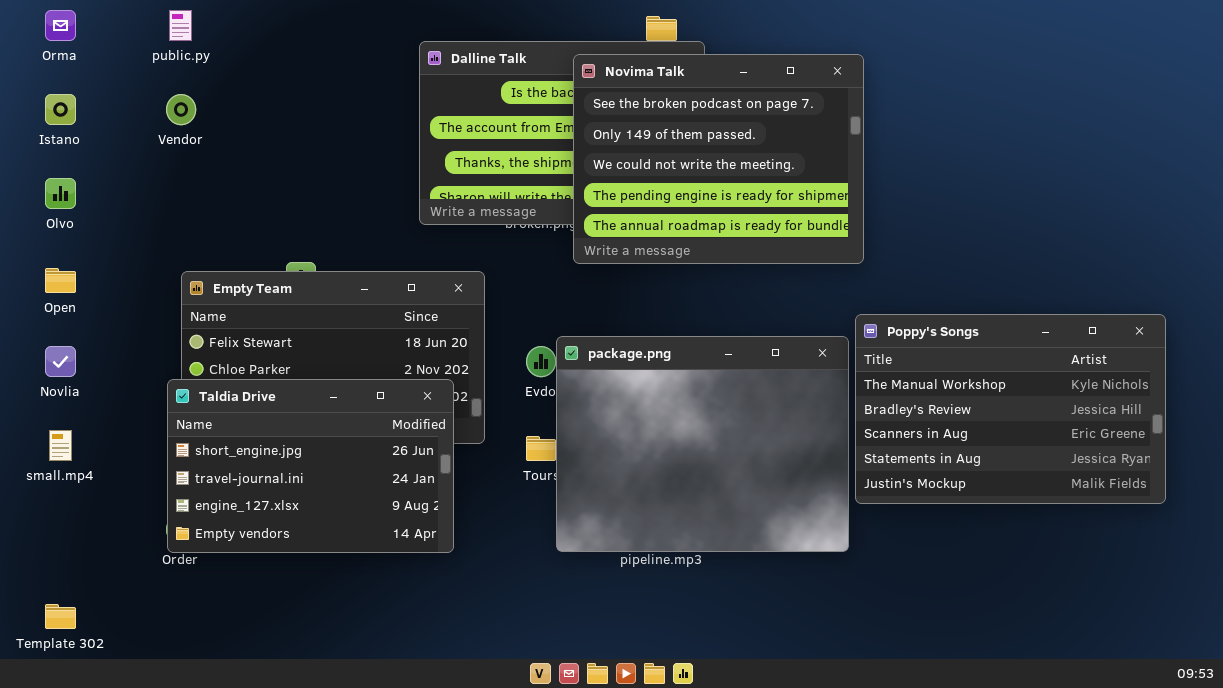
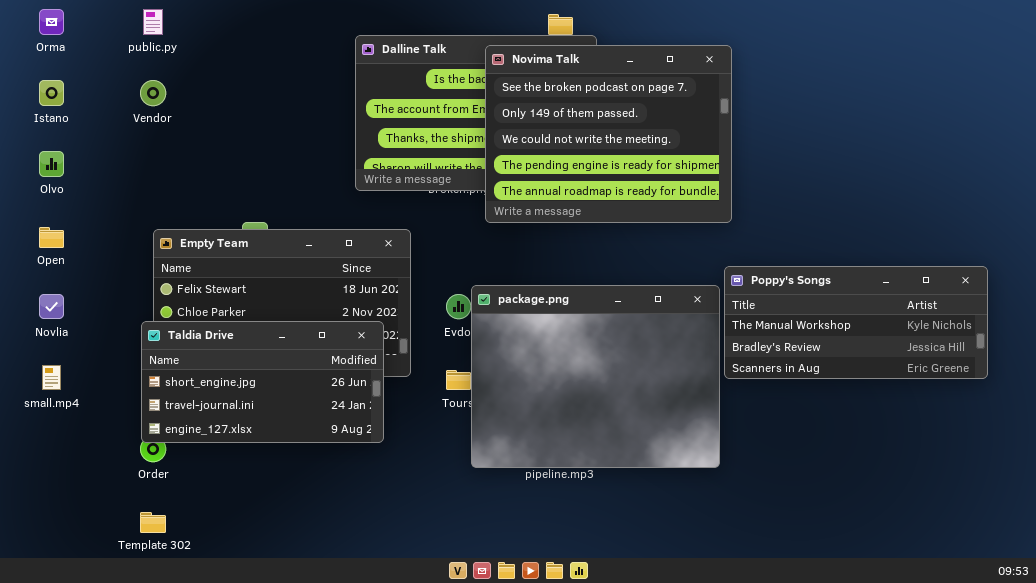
Poppy's Songs: [855,314,1166,504] -> [724,266,988,379], resized
Taldia Drive: [167,379,454,553] -> [141,321,384,443], resized
Template 302: [45,604,76,629] -> [140,512,166,533], moved

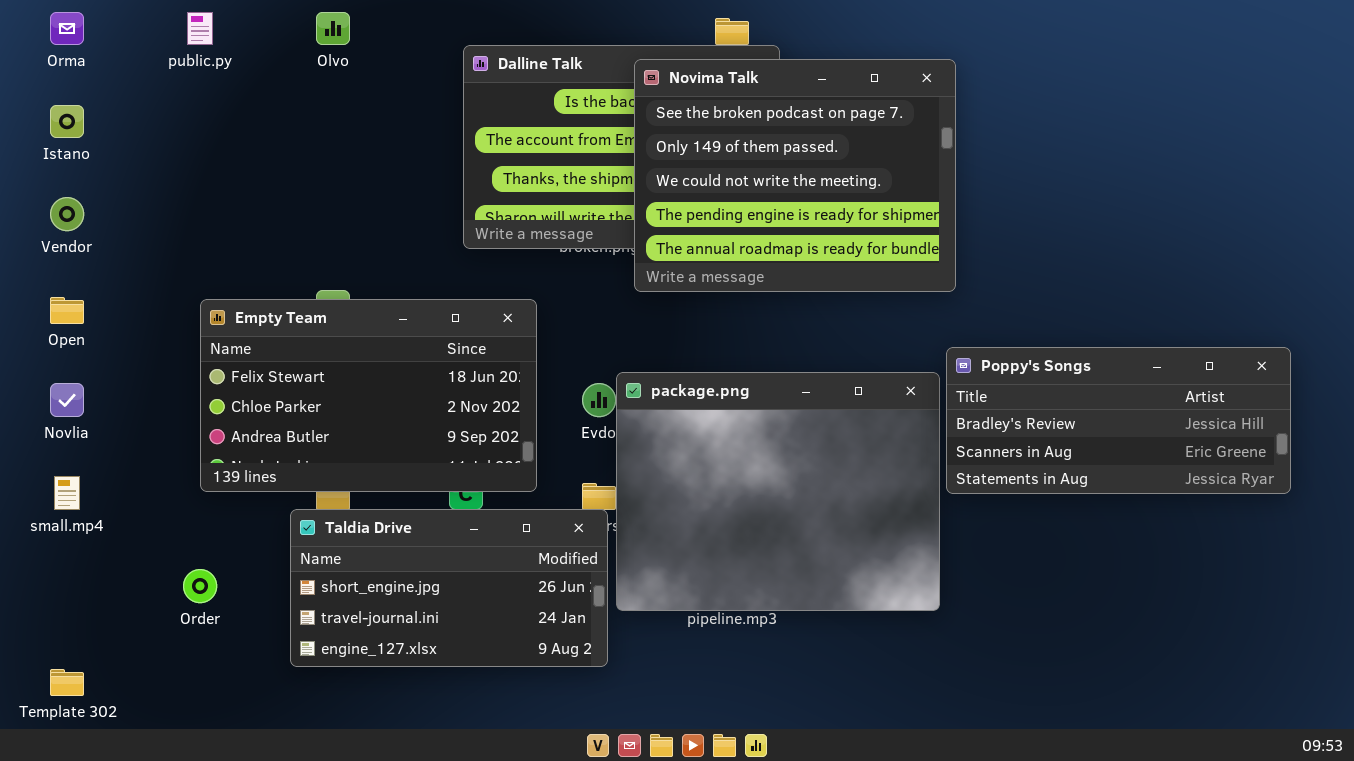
Vendor: [140,80,166,106] -> [50,197,84,231], moved
Olvo: [39,151,64,177] -> [316,12,350,45], moved
Poppy's Songs: [724,266,988,379] -> [946,347,1291,494], scrolled down 1 row
Taldia Drive: [141,321,384,443] -> [290,509,608,667], moved
Template 302: [140,512,166,533] -> [50,669,84,696], moved

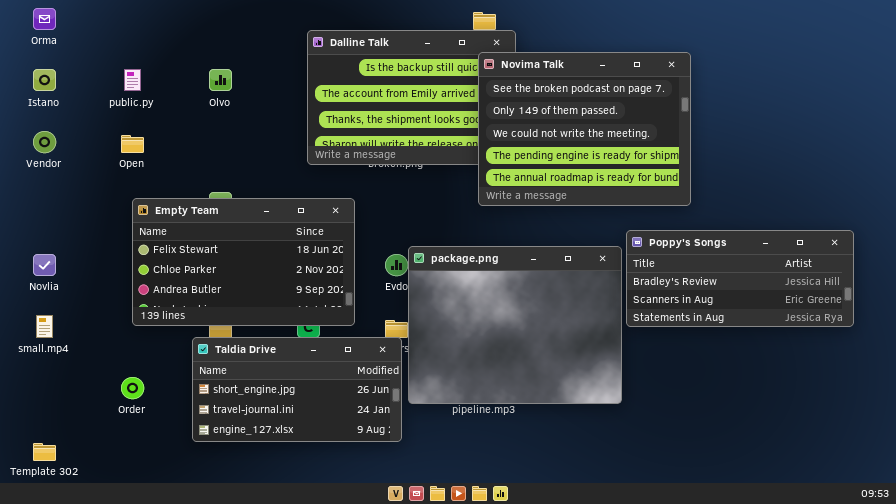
public.py: [187,12,213,45] -> [124,69,141,91], moved
Olvo: [316,12,350,45] -> [209,69,232,91], moved
Novima Talk: [634,59,956,292] -> [478,52,691,206], moved
Open: [50,297,84,324] -> [121,135,144,153], moved

